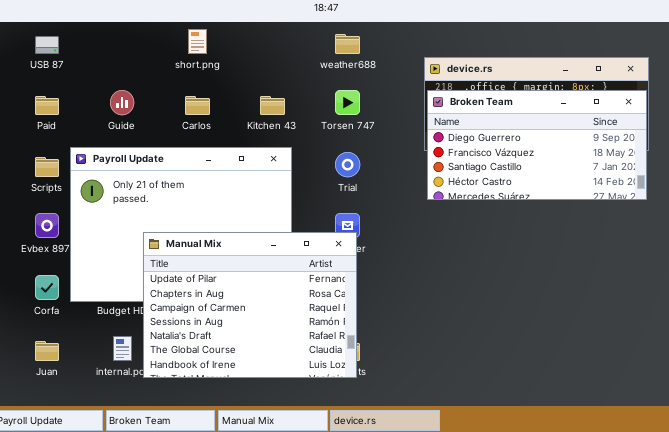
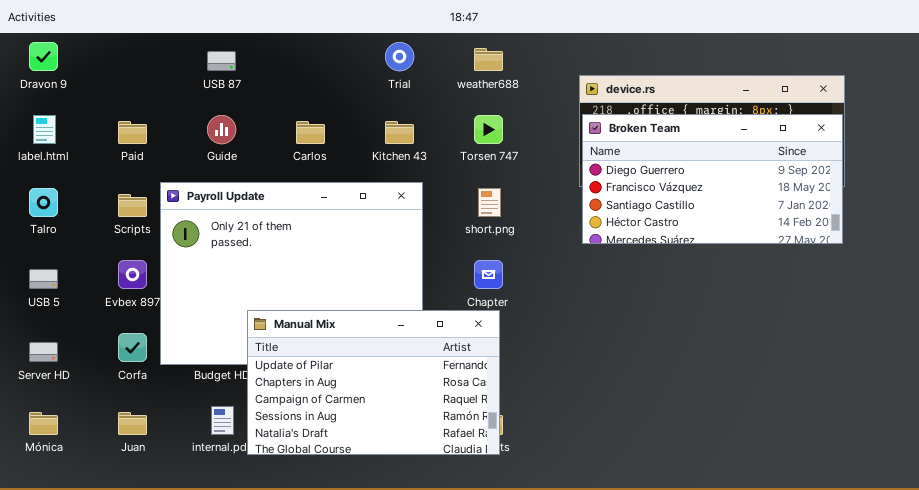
short.png: [188,29,207,54] -> [478,188,501,217], moved
USB 87: [35,36,59,54] -> [207,51,236,71], moved
Trial: [335,152,360,177] -> [385,42,414,71], moved
Manual Mix: [143,232,357,378] -> [247,310,500,455], resized

